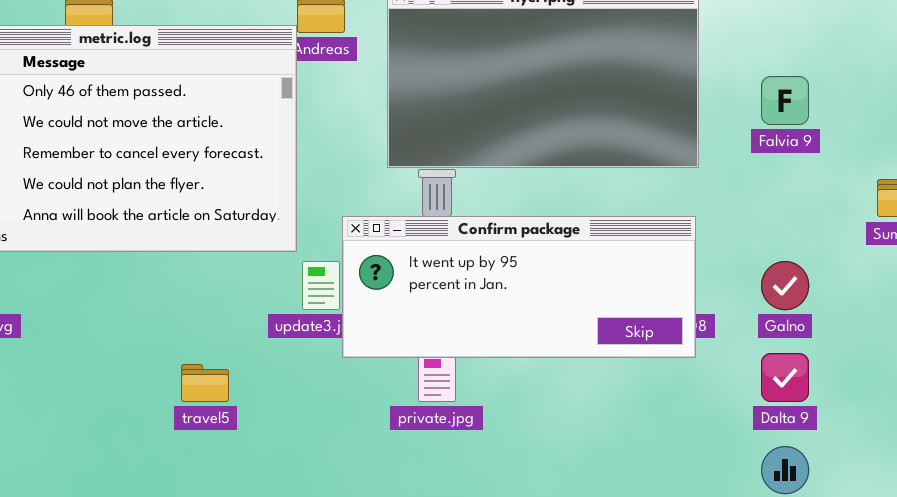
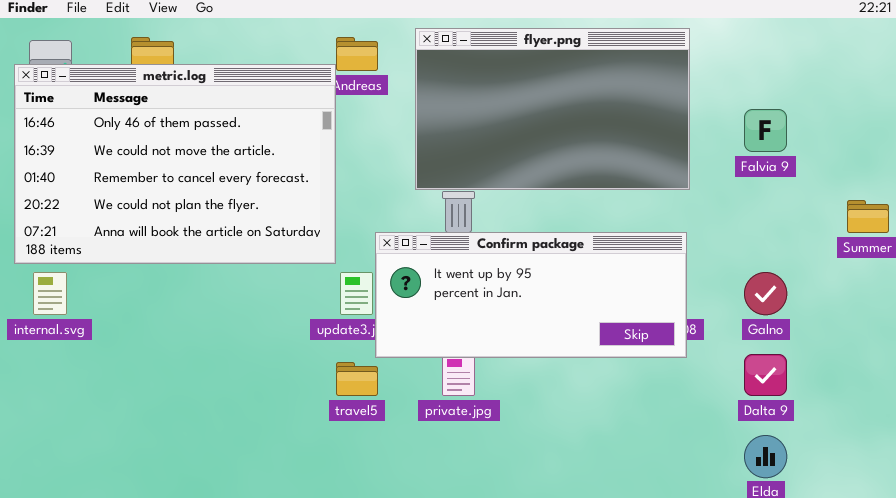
travel5: [181,364,229,402] -> [336,362,378,396], moved

